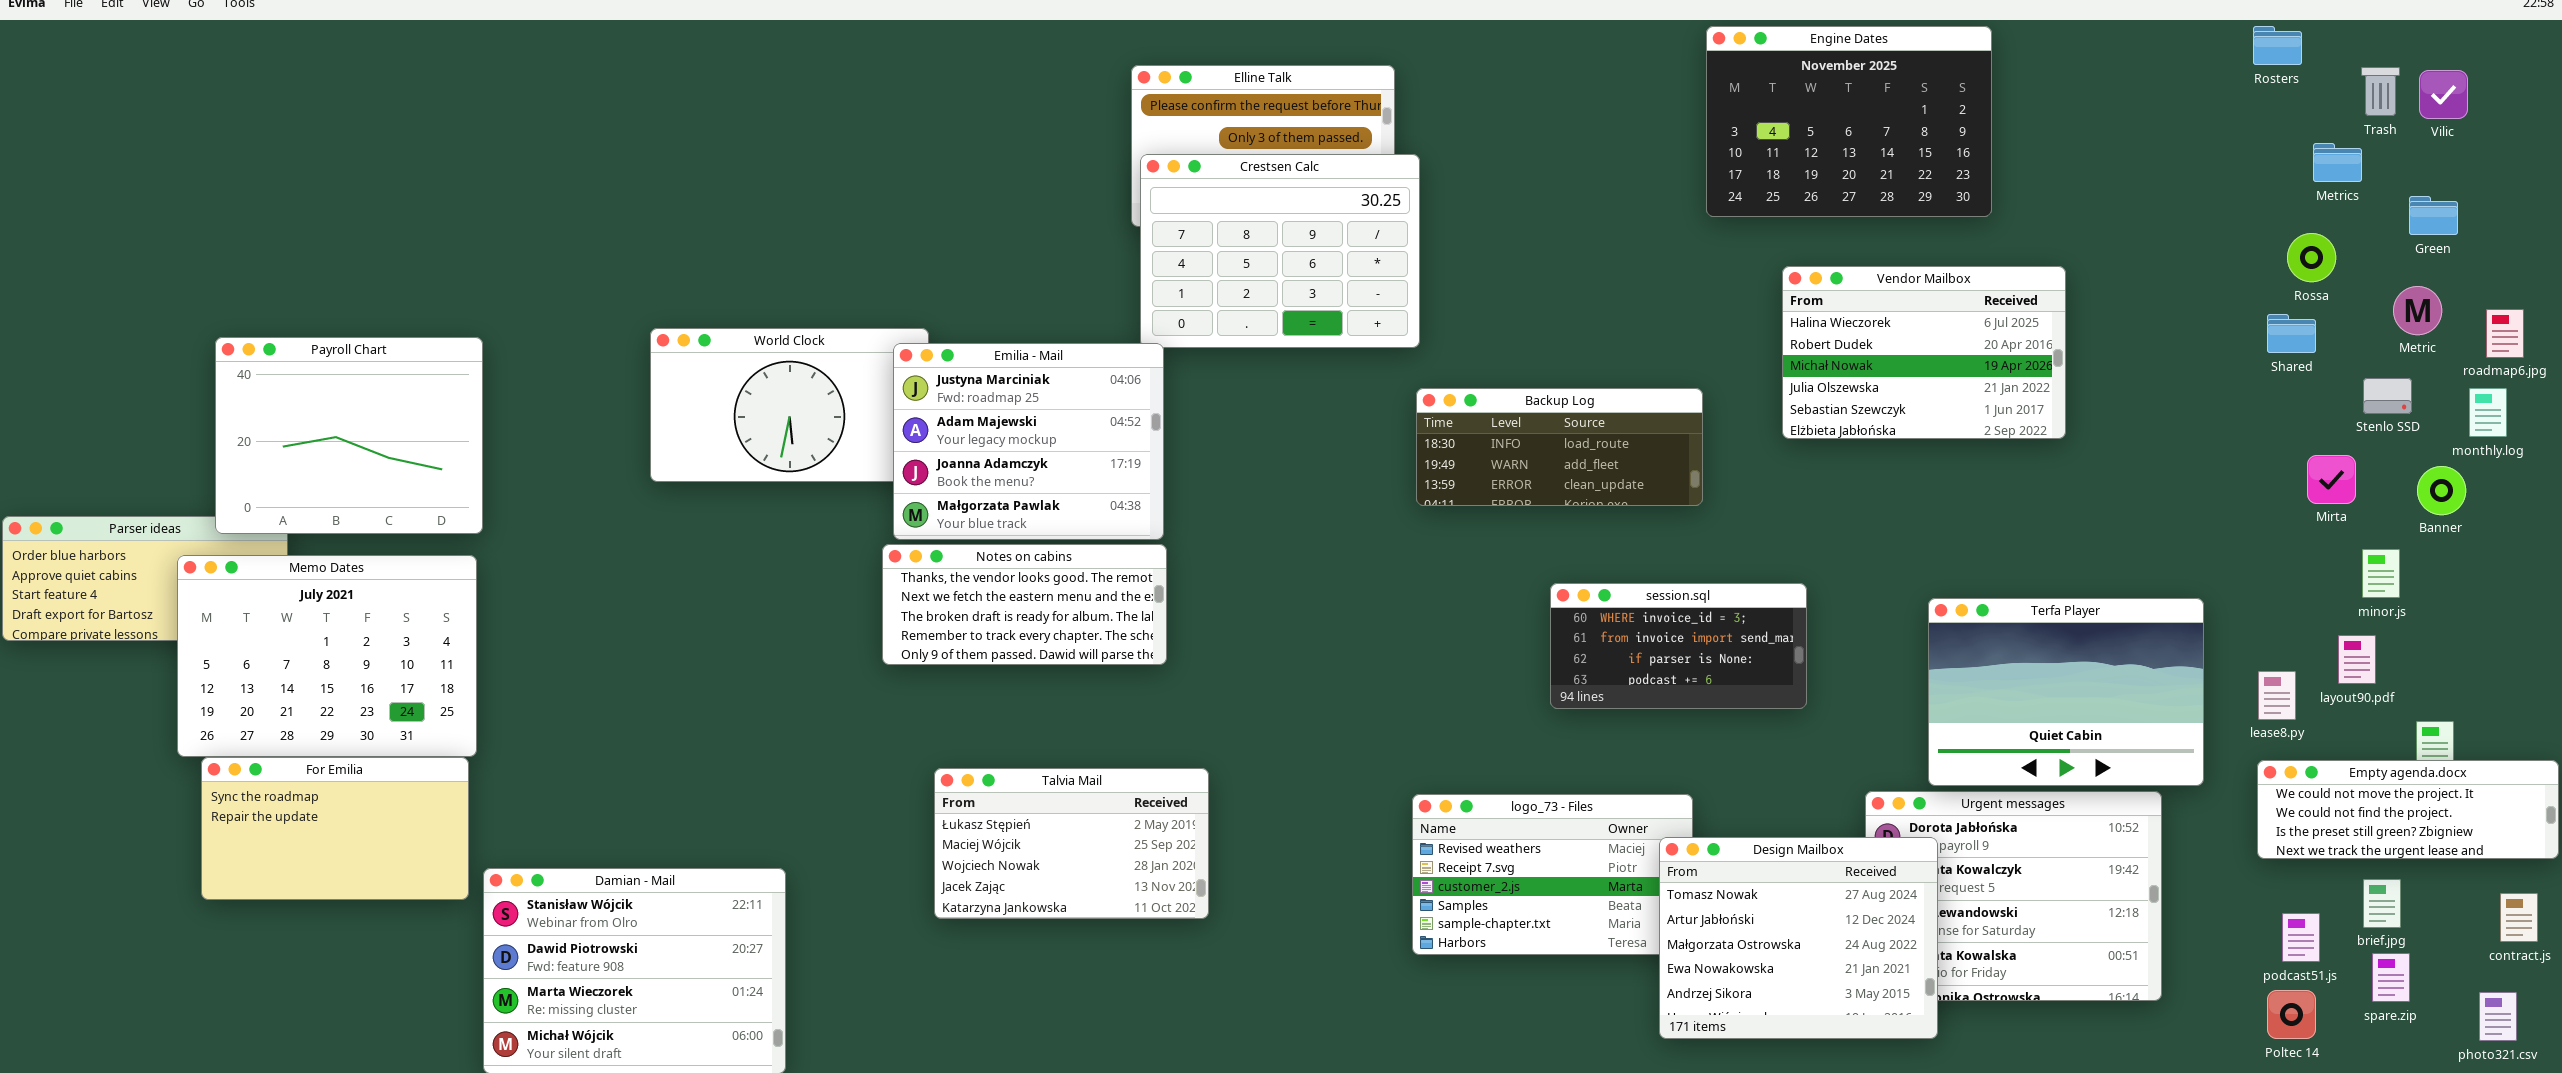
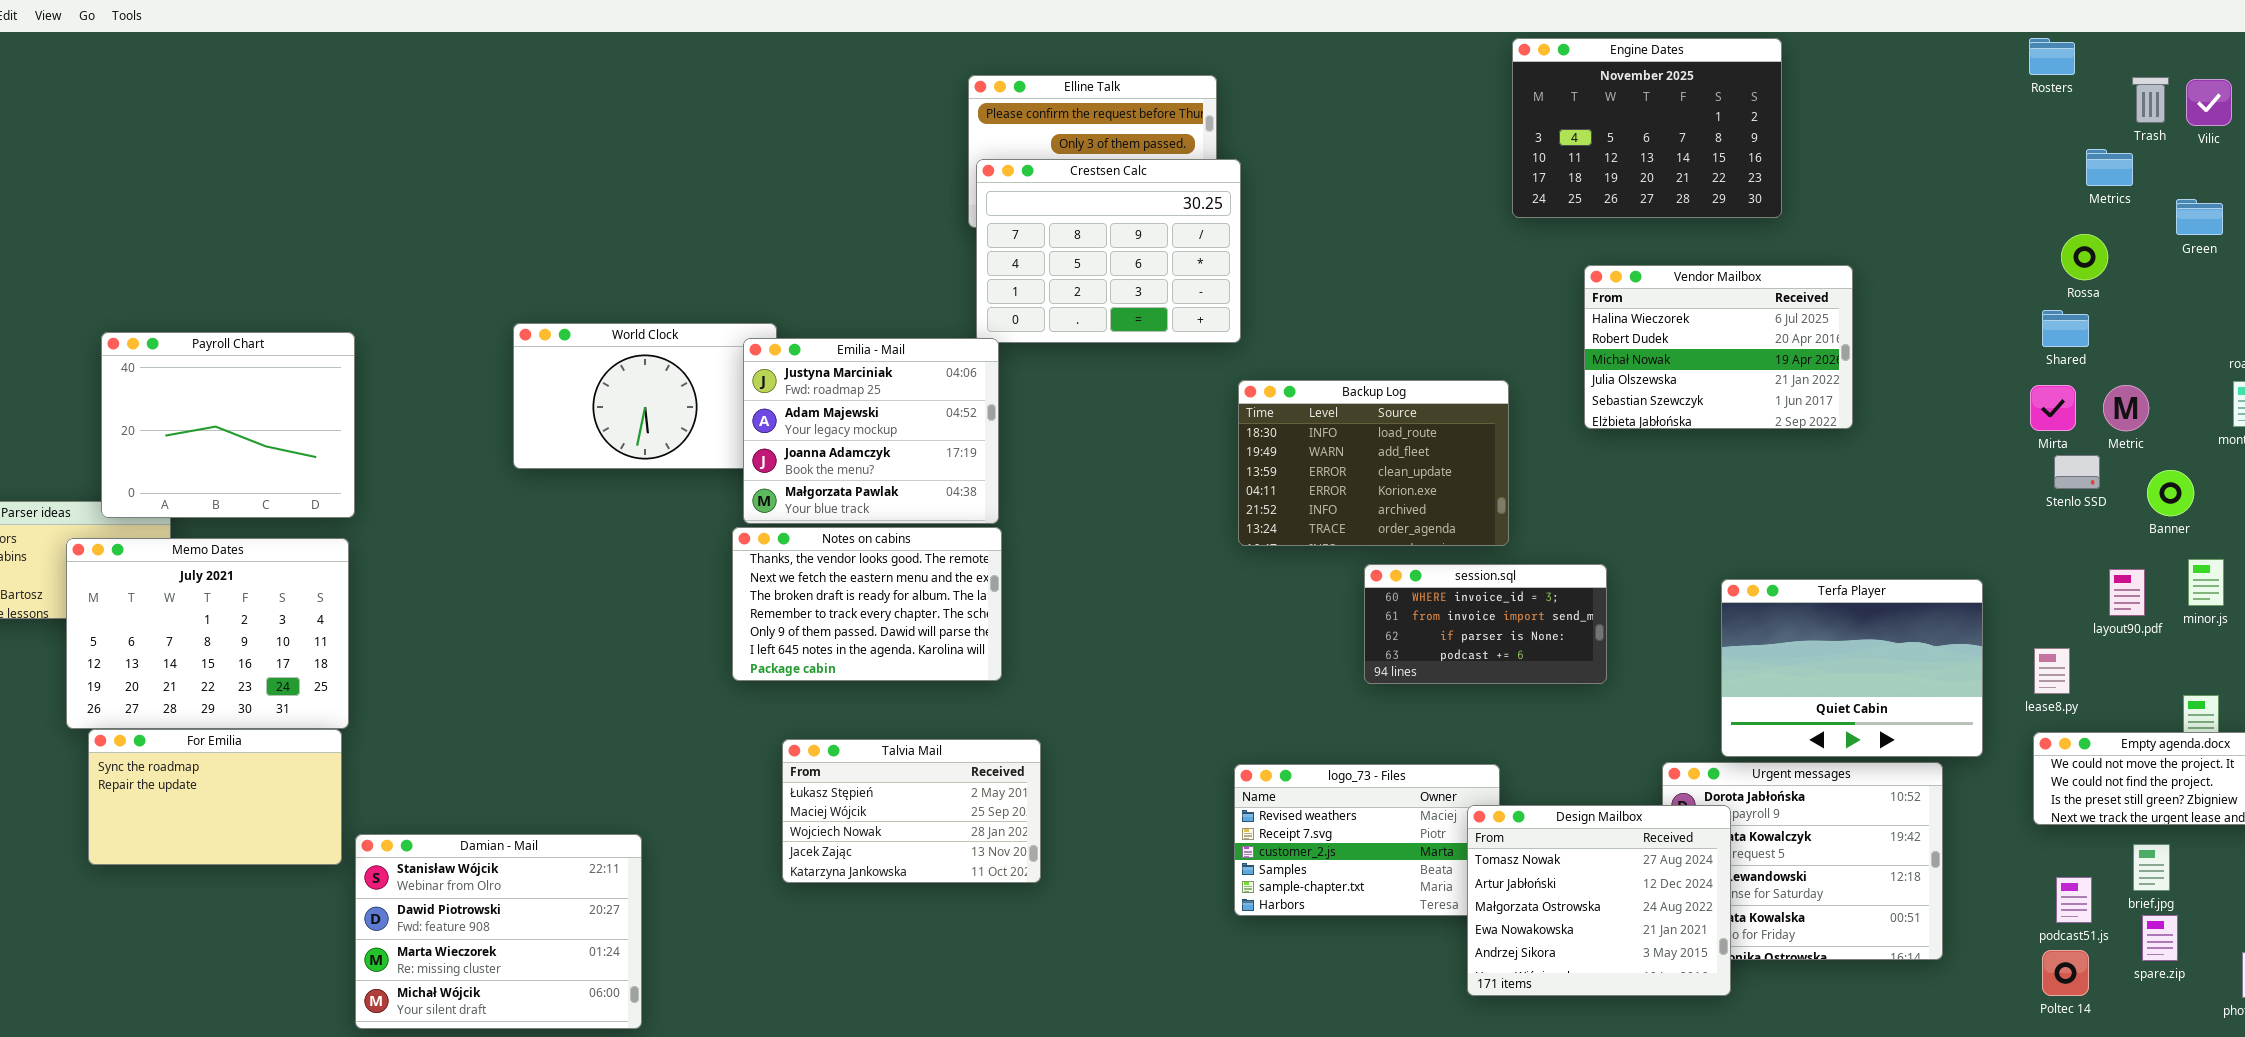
Metric: [2393,286,2442,335] -> [2103,385,2149,431], moved
Stenlo SSD: [2363,378,2412,414] -> [2054,455,2100,489], moved
Backup Log: [1416,388,1703,506] -> [1238,380,1509,546], resized
Mirta: [2307,455,2356,504] -> [2030,385,2076,431], moved
Banner: [2417,466,2466,515] -> [2147,470,2194,516], moved
Notes on cabins: [882,544,1167,665] -> [732,527,1002,681], resized
minor.js: [2362,549,2400,598] -> [2188,559,2224,606], moved
layout90.pdf: [2338,635,2376,684] -> [2109,569,2145,616], moved

